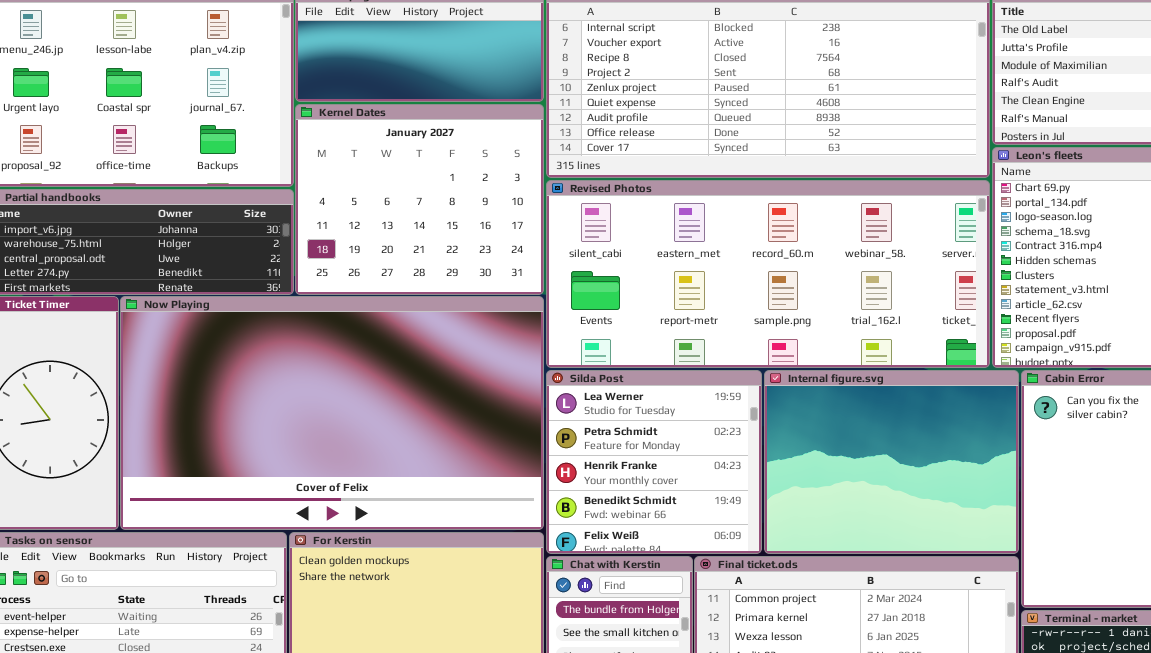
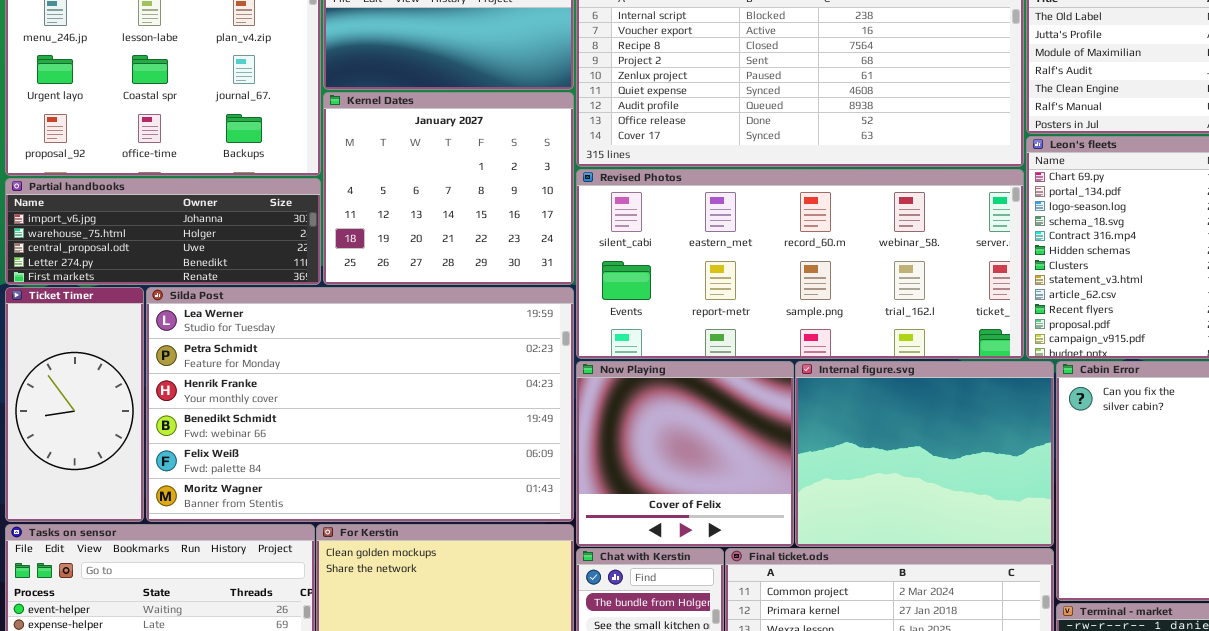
Now Playing: [120,296,544,530] -> [576,361,794,547], moved, resized
Silda Post: [546,370,762,554] -> [146,287,574,522], moved, resized

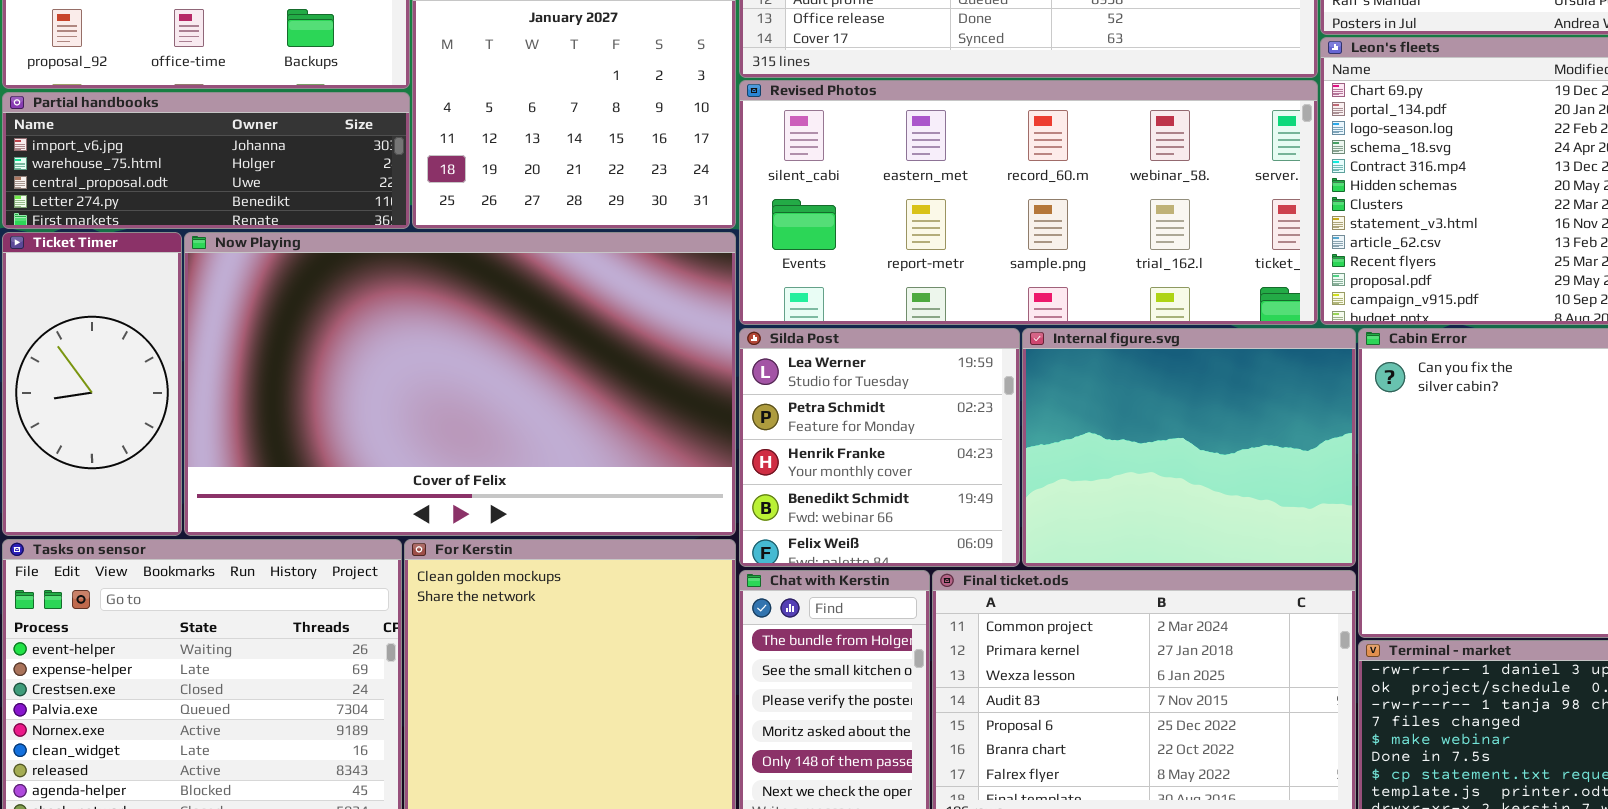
Silda Post: [146,287,574,522] -> [739,328,1020,567], moved, resized
Now Playing: [576,361,794,547] -> [184,232,736,536], moved, resized

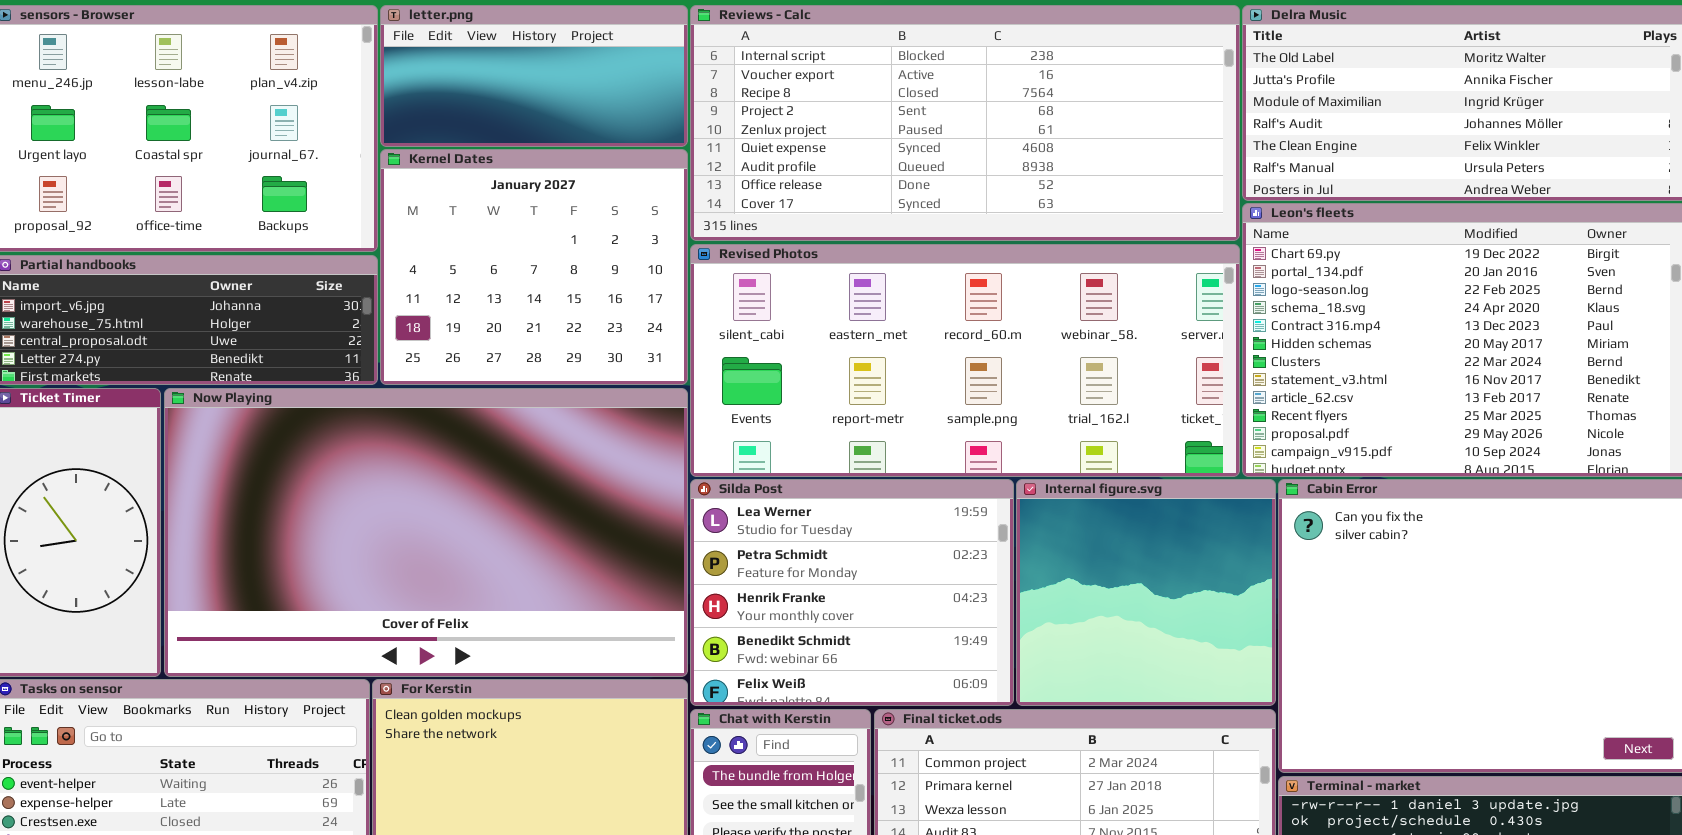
Silda Post: [739,328,1020,567] -> [690,479,1014,706], resized
Internal figure.svg: [1022,328,1356,567] -> [1016,479,1276,706], resized

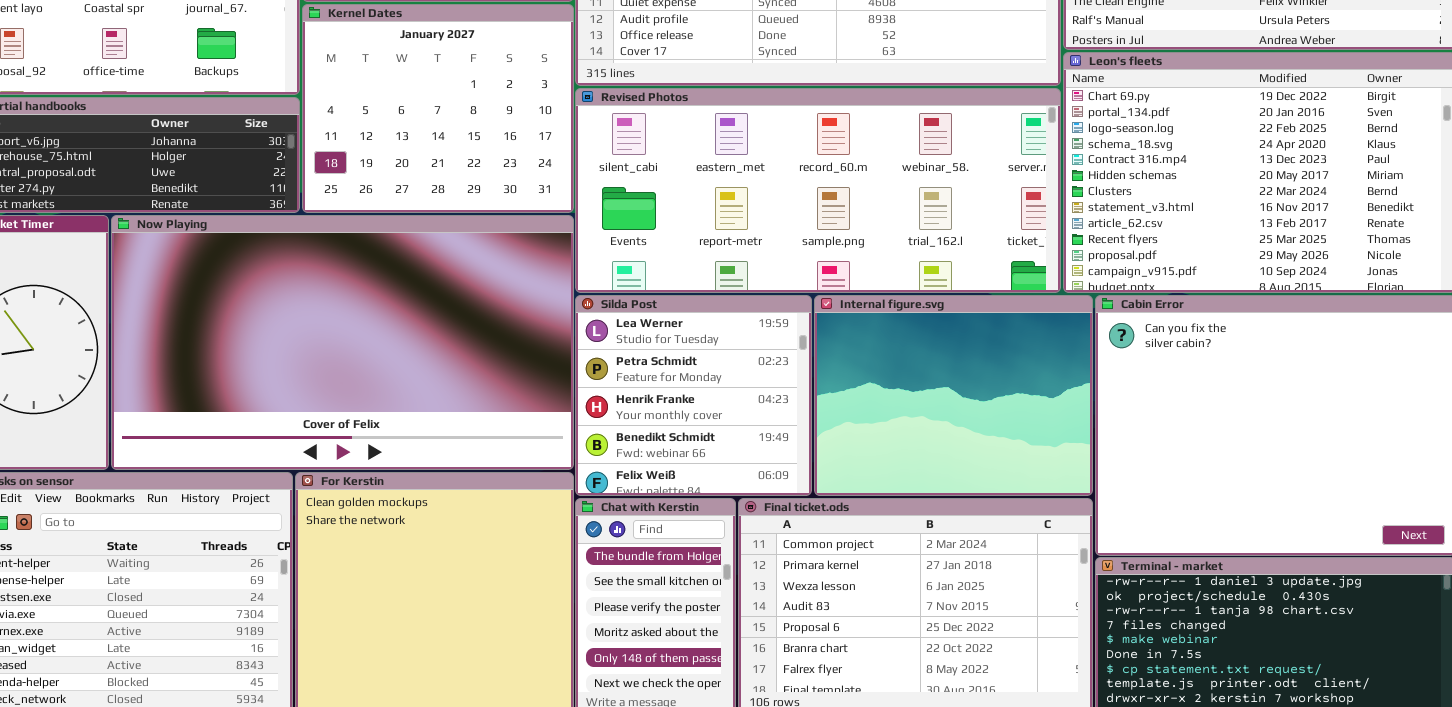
Silda Post: [690,479,1014,706] -> [575,295,812,496], resized
Internal figure.svg: [1016,479,1276,706] -> [814,295,1093,496], resized

